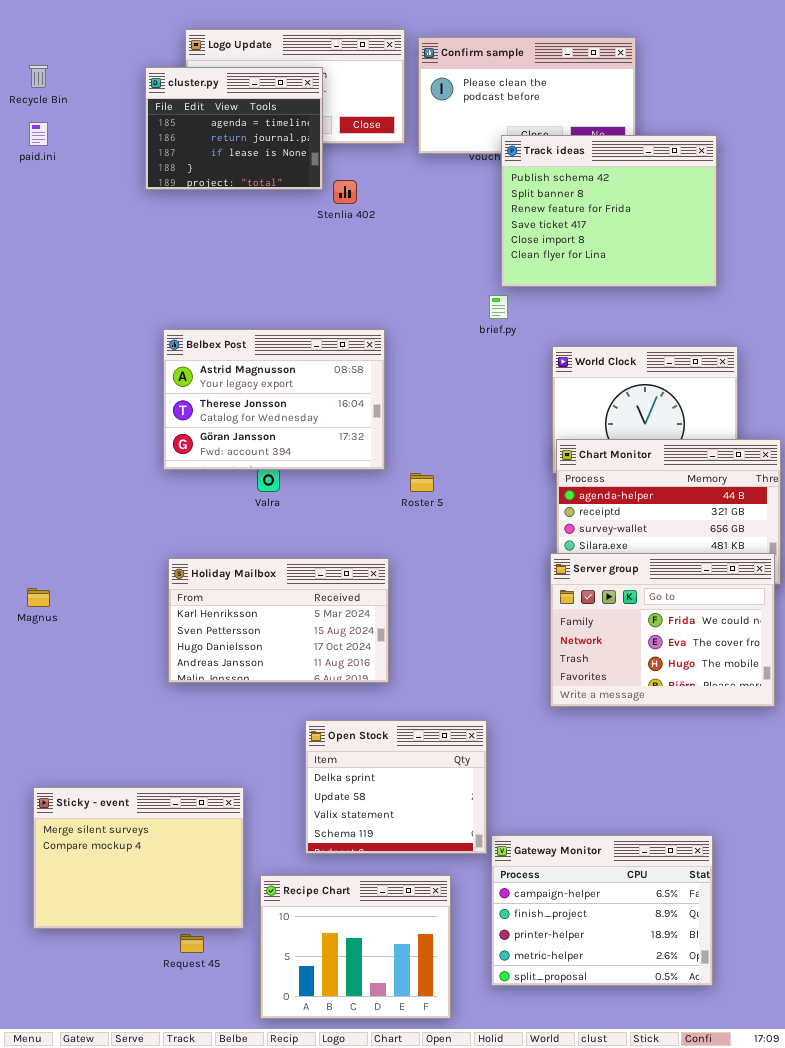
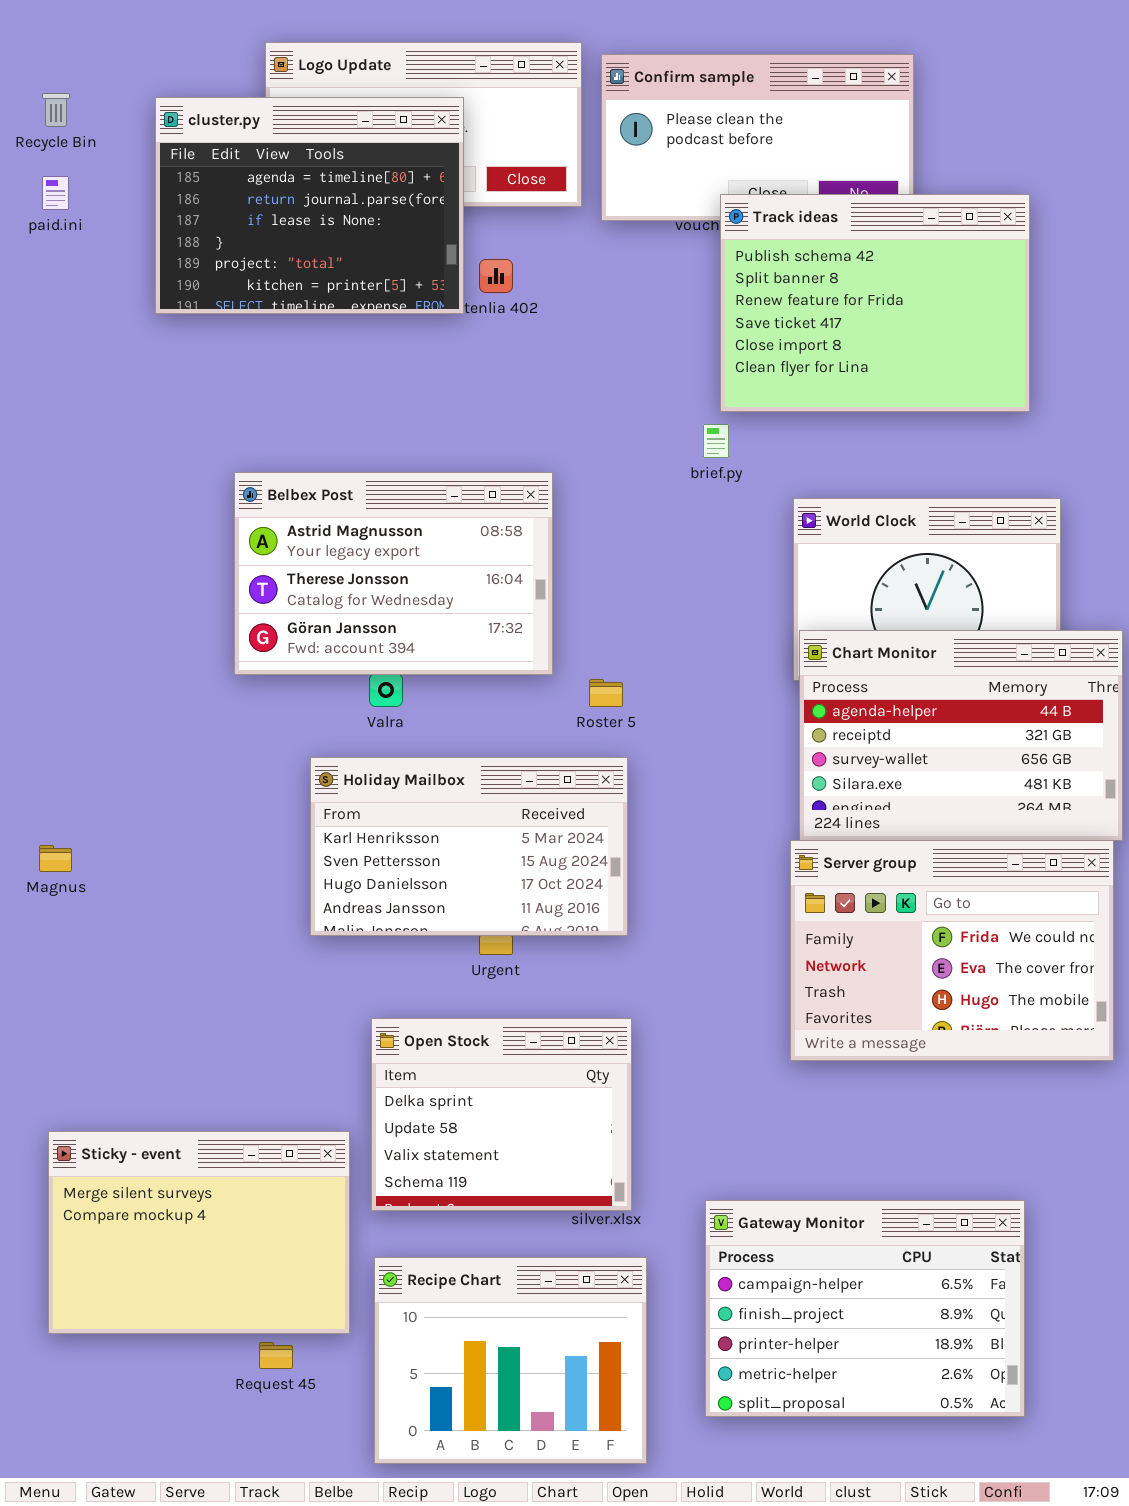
cluster.py: [145,67,323,190] -> [155,97,464,314], resized
Server group: [550,553,775,707] -> [790,840,1114,1061], moved
Holiday Mailbox: [168,558,389,683] -> [310,757,628,936], moved
Open Stock: [305,720,487,854] -> [371,1018,632,1211], moved

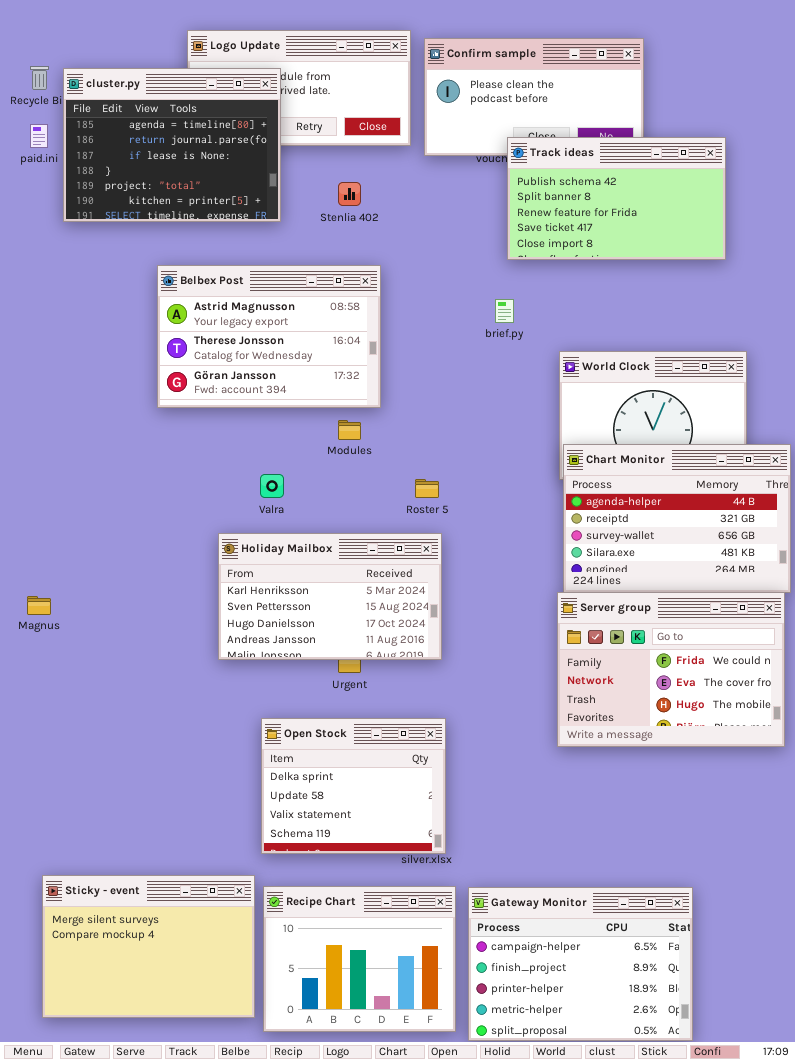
cluster.py: [155,97,464,314] -> [63,68,281,222], moved
Track ideas: [720,194,1030,412] -> [507,137,726,260], resized
Belbex Post: [234,472,553,675] -> [157,265,381,408], moved
Sticky - event: [48,1131,350,1334] -> [42,875,255,1018], moved
Gateway Monitor: [705,1200,1025,1417] -> [468,887,693,1041], moved

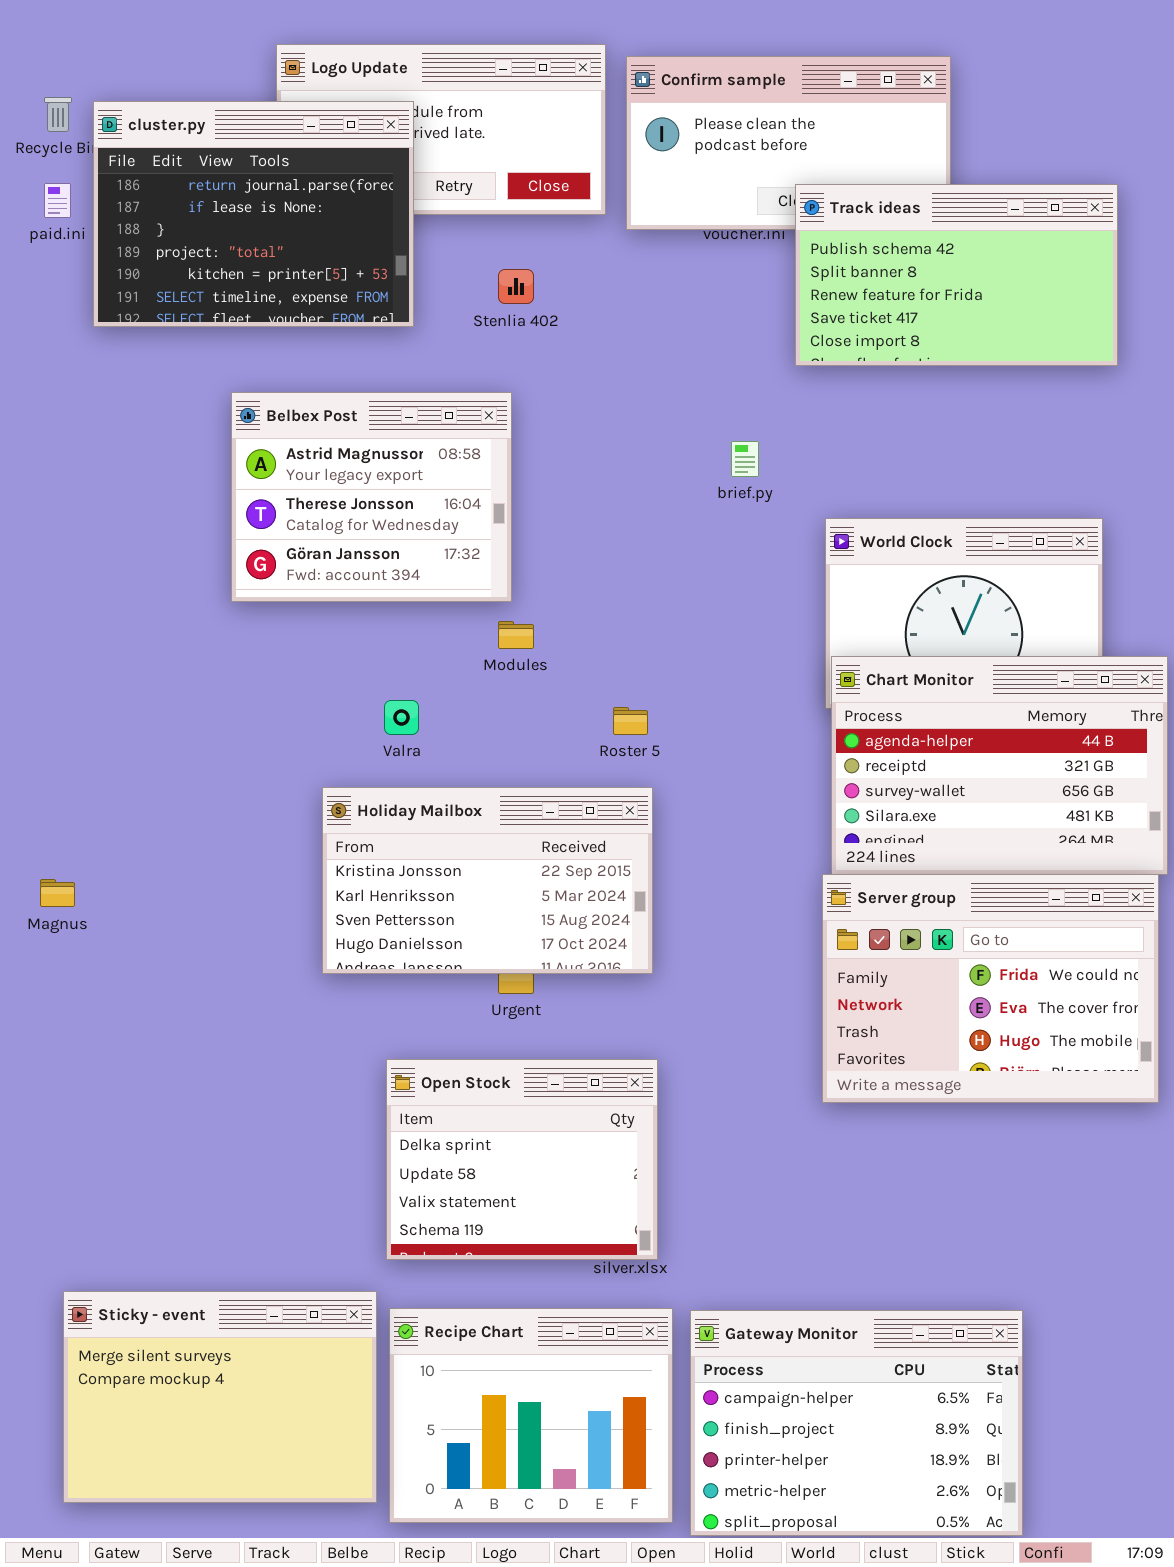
cluster.py: [63,68,281,222] -> [93,101,414,327], scrolled down 1 row
Track ideas: [507,137,726,260] -> [795,184,1118,366], moved
Belbex Post: [157,265,381,408] -> [231,392,512,602], resized
Holiday Mailbox: [218,533,442,660] -> [322,787,653,974], scrolled up 1 row

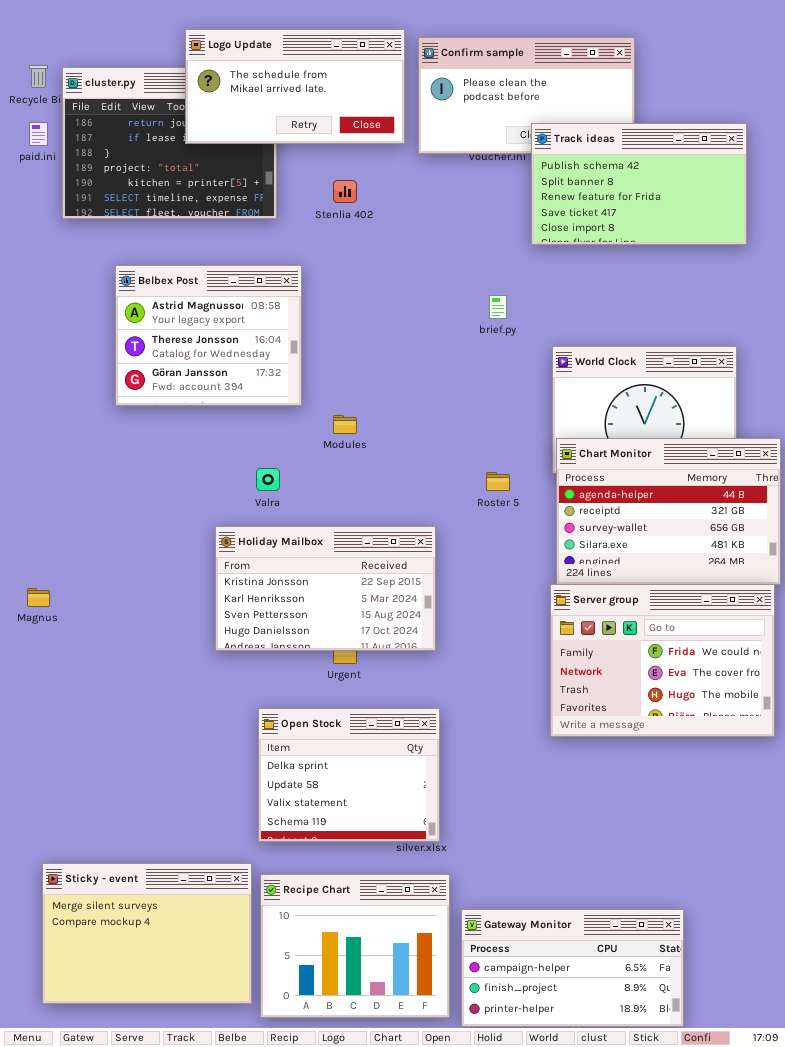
Logo Update: [276,44,606,215] -> [185,29,405,144], raised
Belbex Post: [231,392,512,602] -> [115,265,302,406], moved
Roster 5: [613,707,648,735] -> [486,472,510,491], moved
Gateway Monitor: [690,1310,1023,1536] -> [461,909,684,1027], resized

